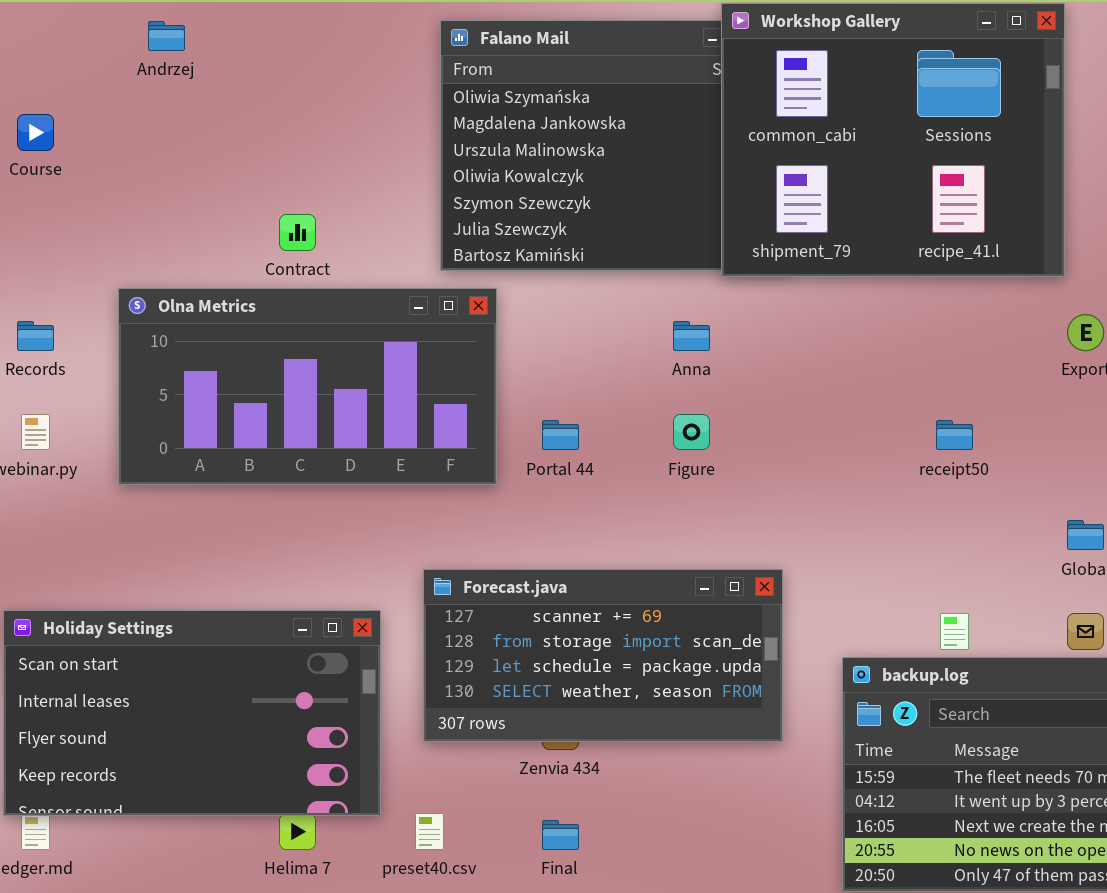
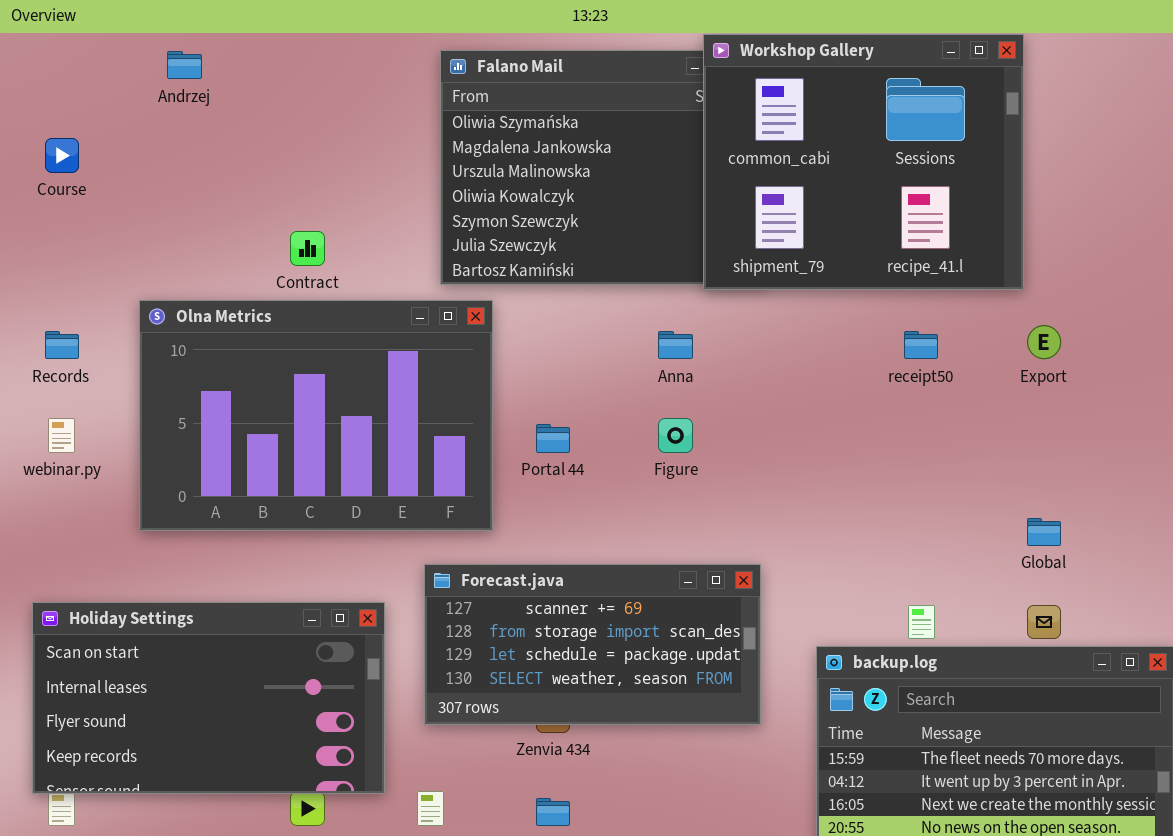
Olna Metrics: [118,288,497,485] -> [139,300,493,531], resized
receipt50: [936,420,973,450] -> [904,331,938,359], moved

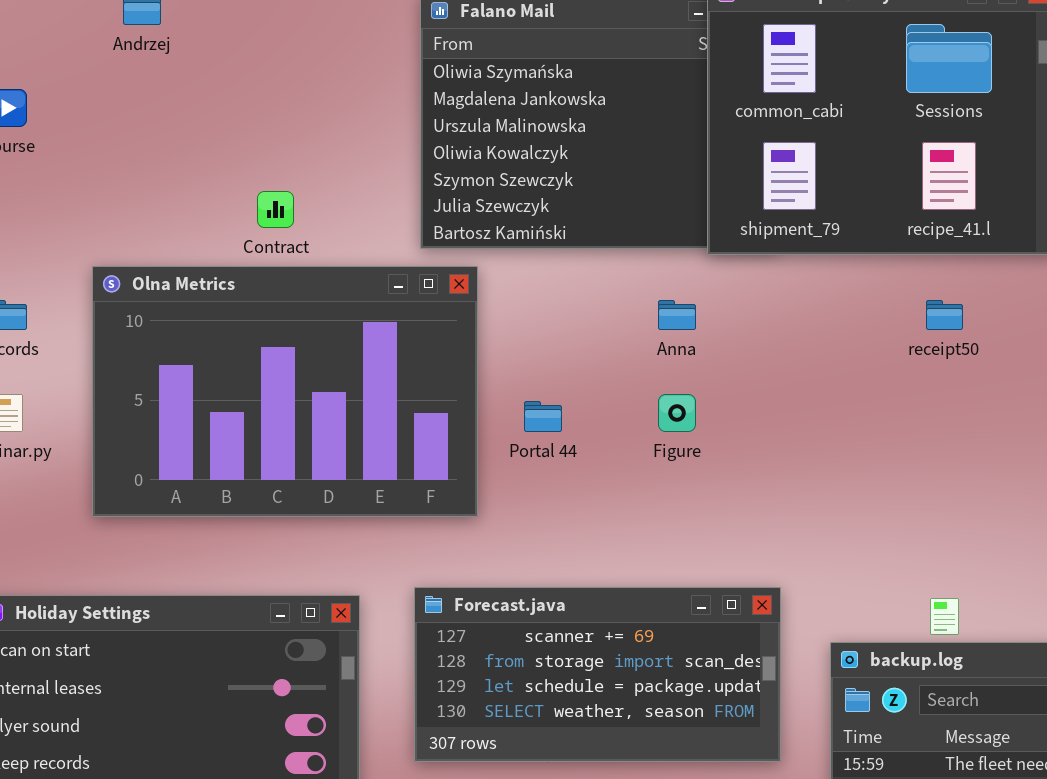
Forecast.java: [424,564,761,725] -> [414,587,781,762], moved

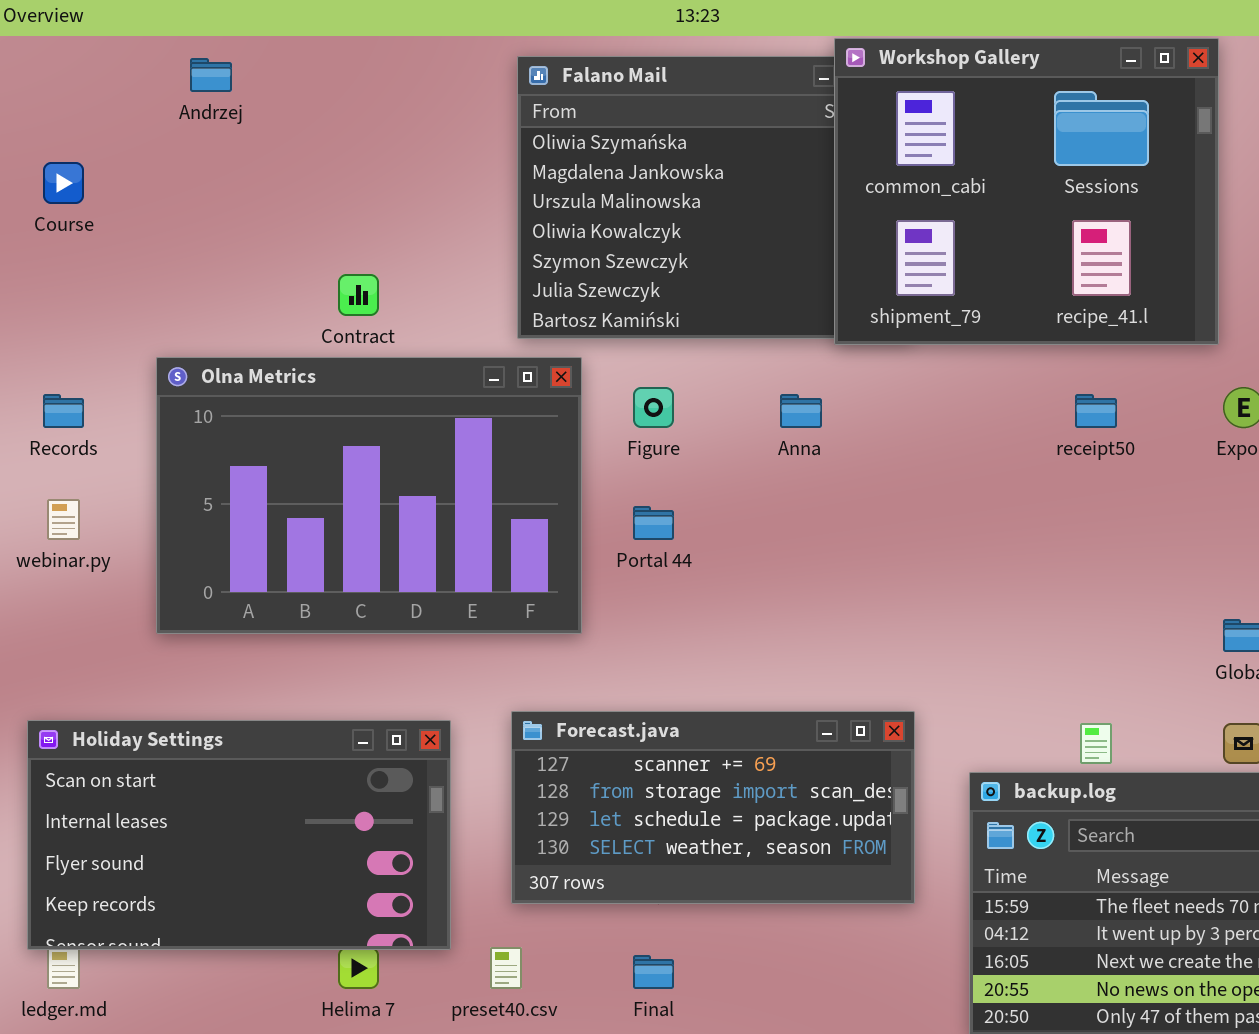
Figure: [658,394,696,432] -> [633,387,674,428], moved

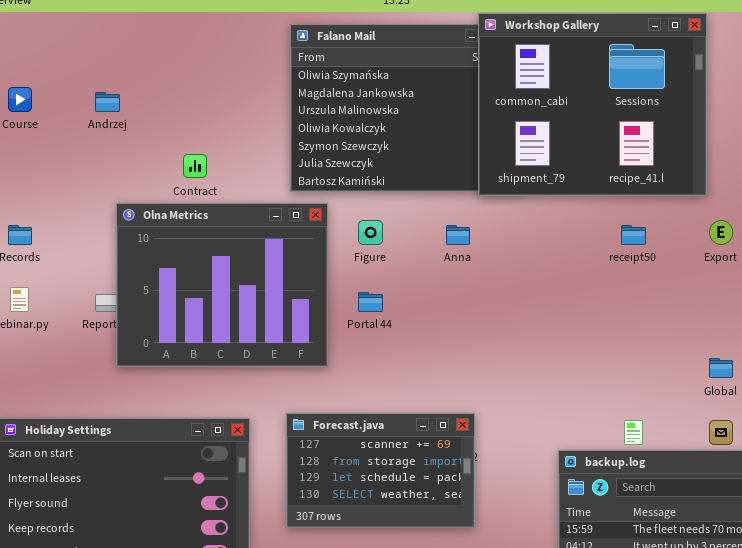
Andrzej: [190,58,232,92] -> [95,92,120,112], moved
Olna Metrics: [156,357,582,634] -> [116,203,328,367], resized
Forecast.java: [511,711,915,904] -> [286,413,475,528], resized

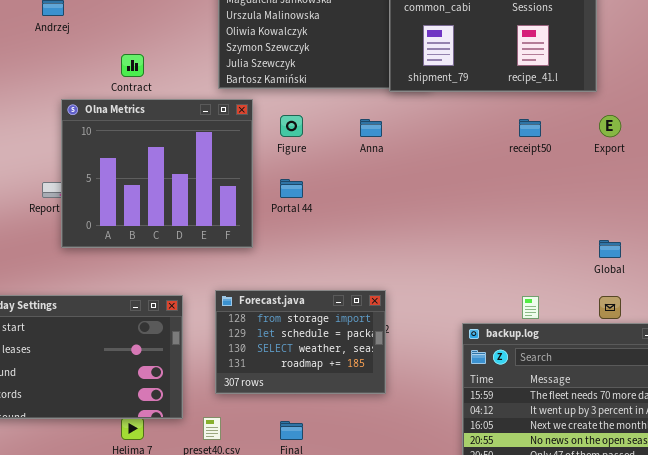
Forecast.java: [286,413,475,528] -> [215,290,386,394], scrolled down 1 row

